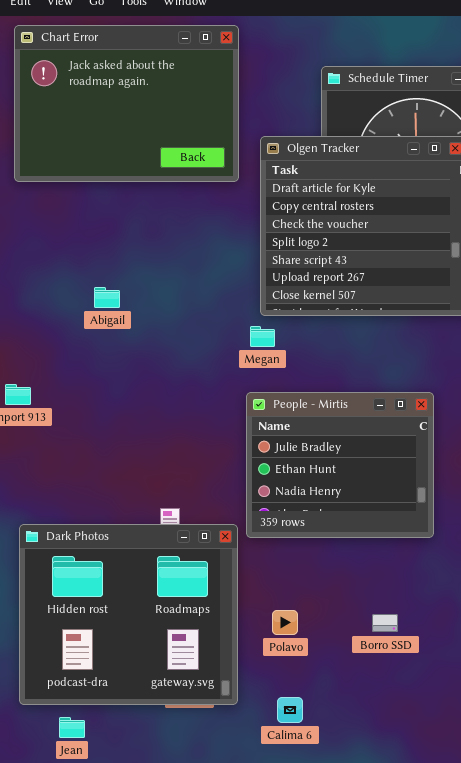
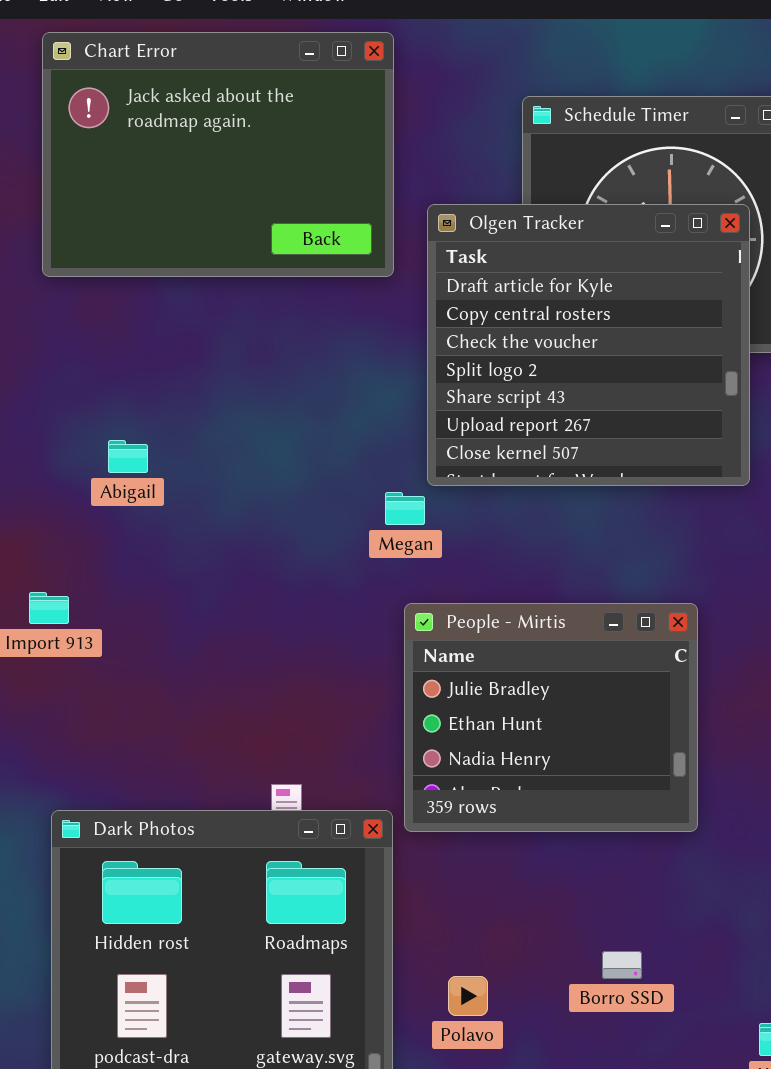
Abigail: [94,287,120,308] -> [108,440,148,473], moved
Megan: [250,326,275,347] -> [385,492,425,525], moved
Polavo: [272,610,298,635] -> [448,976,488,1016], moved

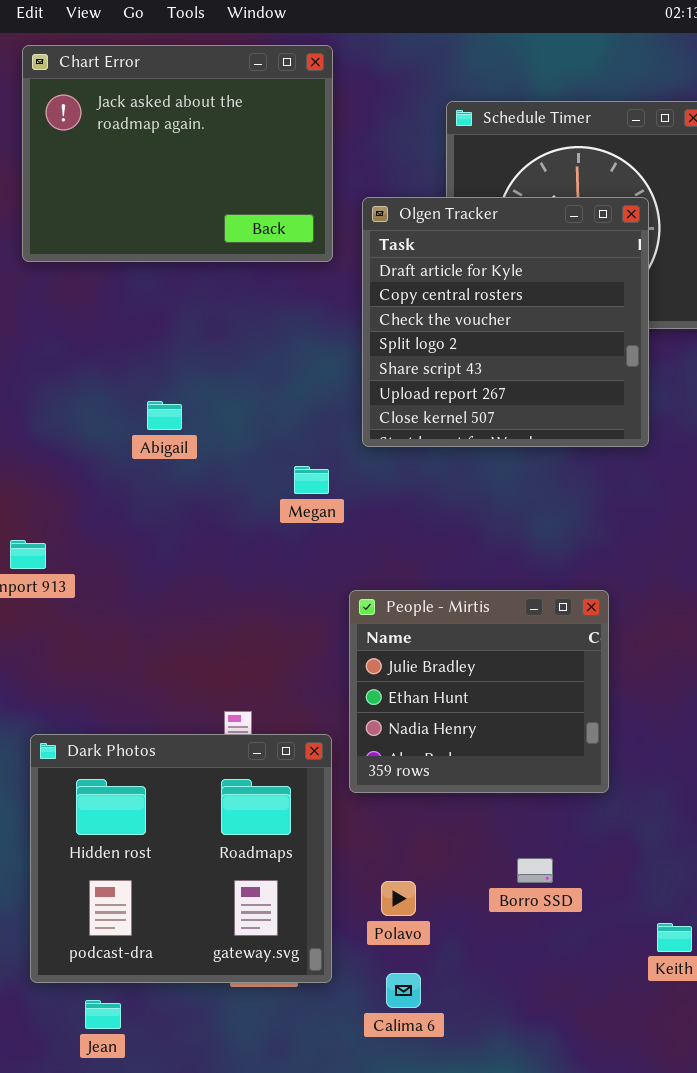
Abigail: [108,440,148,473] -> [147,401,182,430], moved
Megan: [385,492,425,525] -> [294,466,329,494], moved
People - Mirtis: [404,603,698,832] -> [349,590,609,793], moved

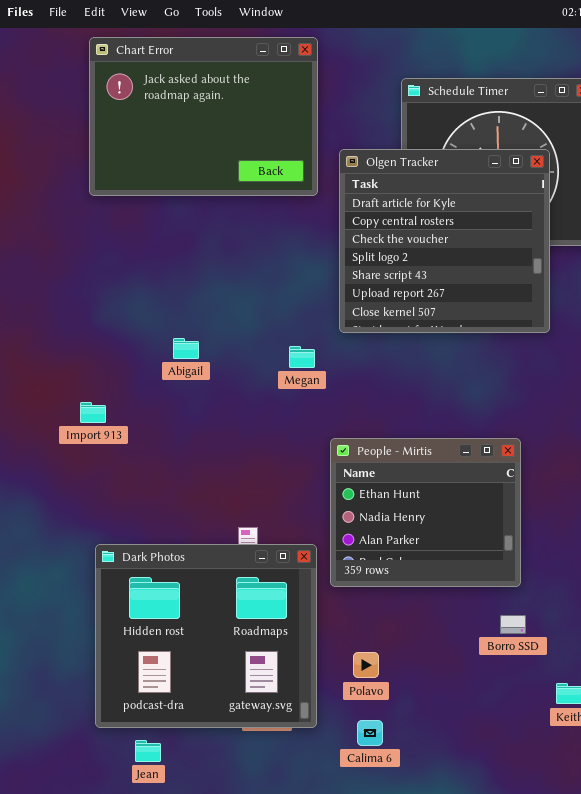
Abigail: [147,401,182,430] -> [173,338,199,359], moved
People - Mirtis: [349,590,609,793] -> [330,438,521,587], scrolled down 1 row
Borro SSD: [517,858,553,883] -> [500,615,526,634], moved

